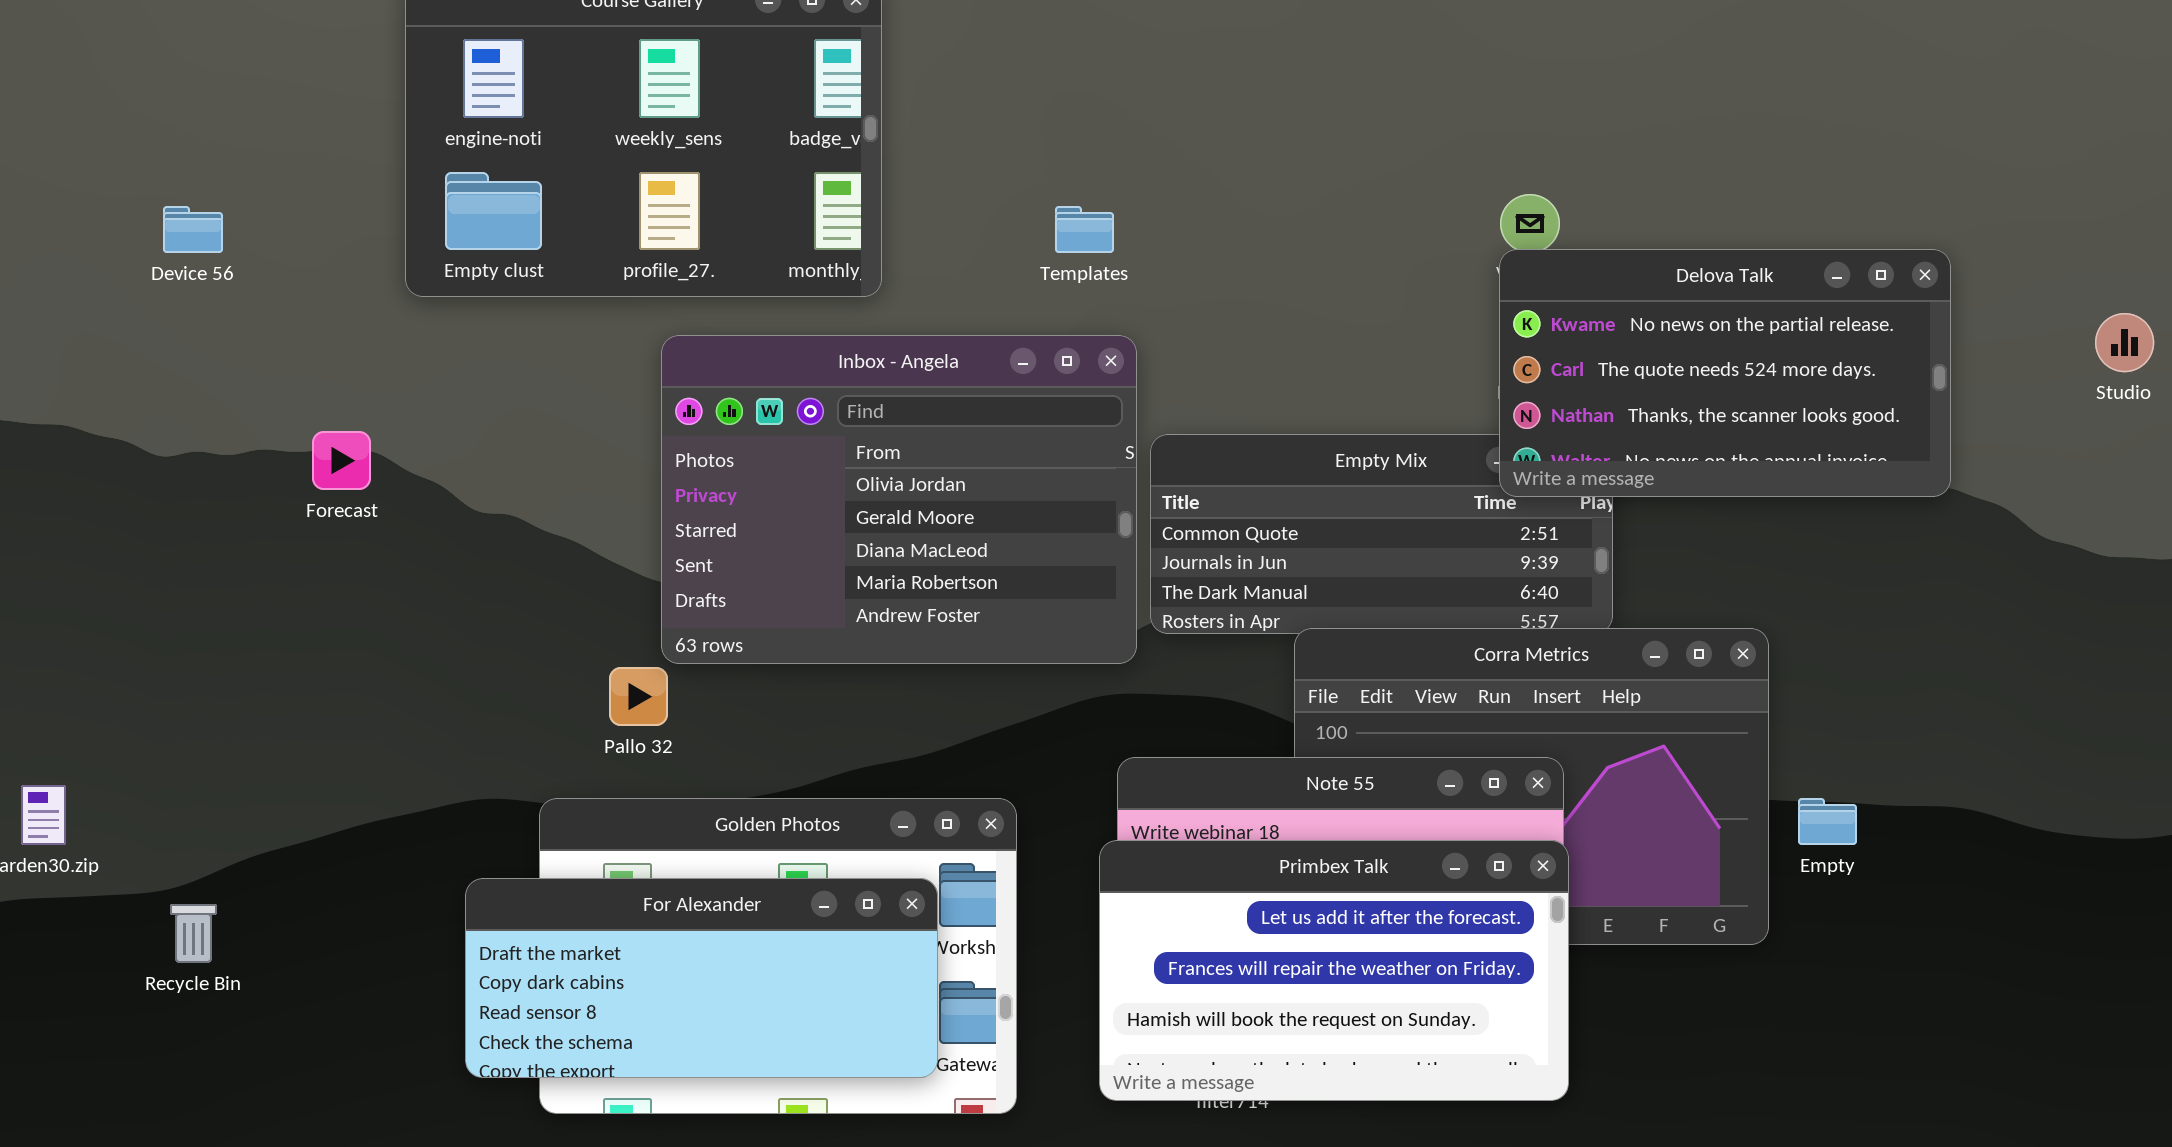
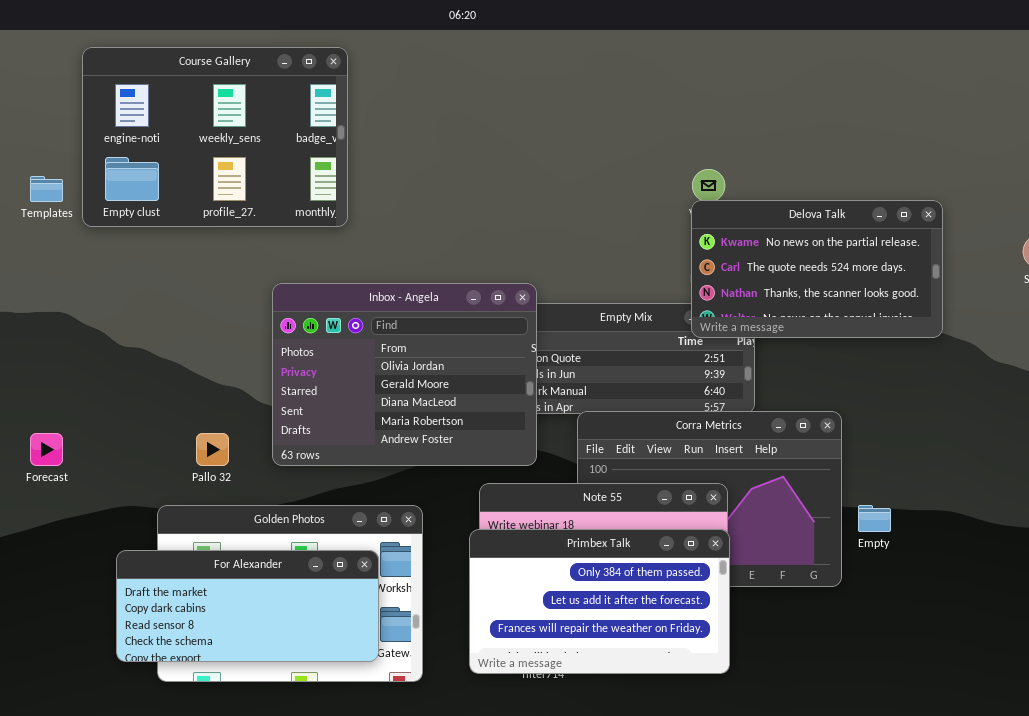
Templates: [1055,206,1114,253] -> [30,176,63,202], moved
Inbox - Angela: [661,335,1137,664] -> [272,283,537,466], moved
Forecast: [312,431,371,490] -> [30,433,63,466], moved
Primbex Talk: [1099,840,1569,1101] -> [469,529,730,674], scrolled up 1 row

